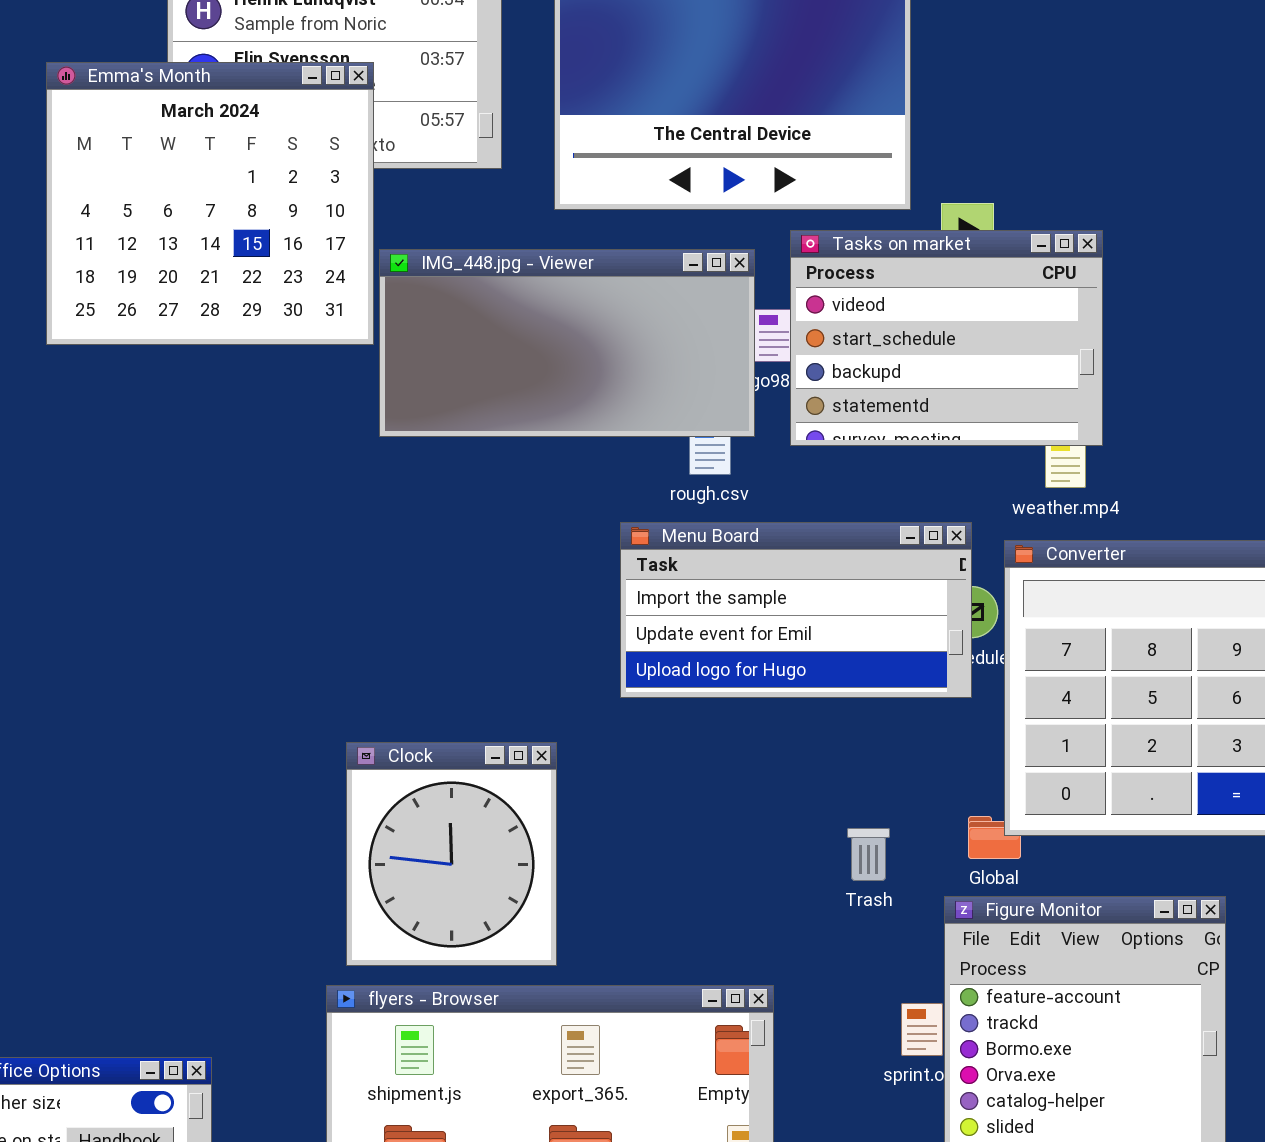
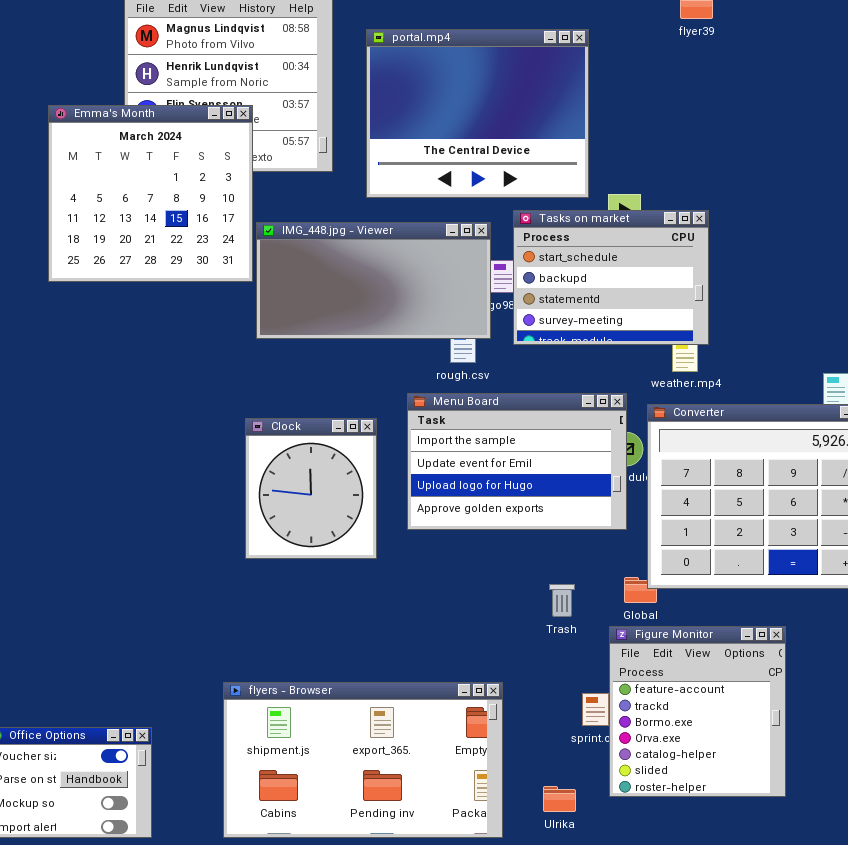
Tasks on market: [790,230,1103,446] -> [513,210,709,345], scrolled down 1 row
Menu Board: [620,522,972,698] -> [407,393,627,530], resized
Clock: [346,742,557,966] -> [245,418,377,559], moved

